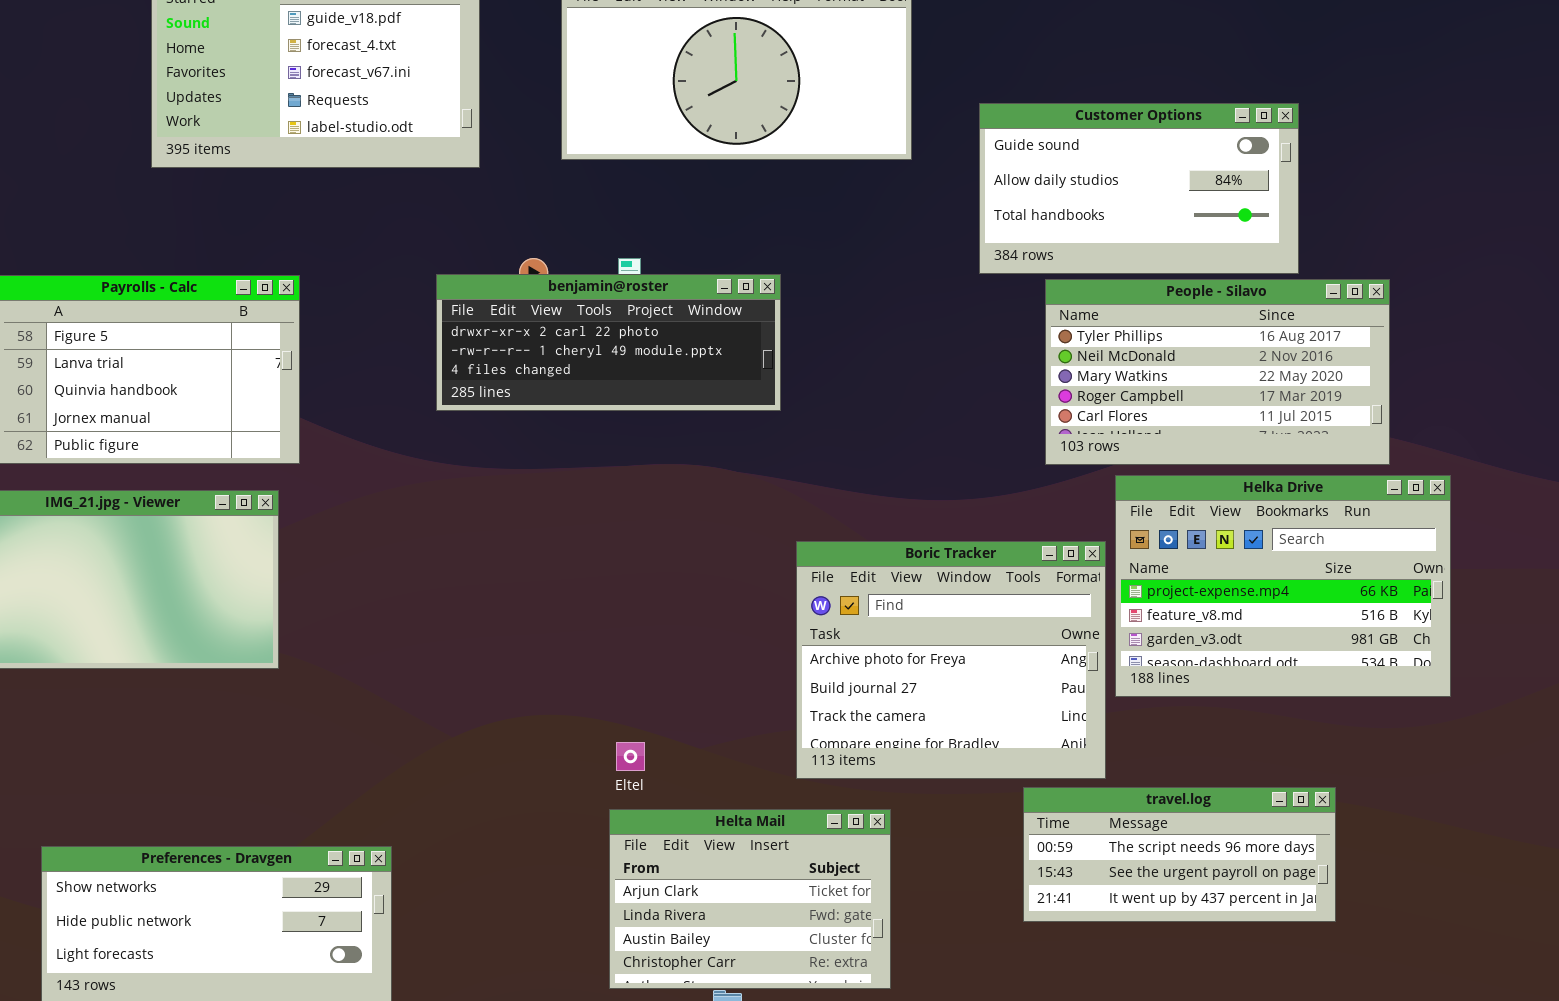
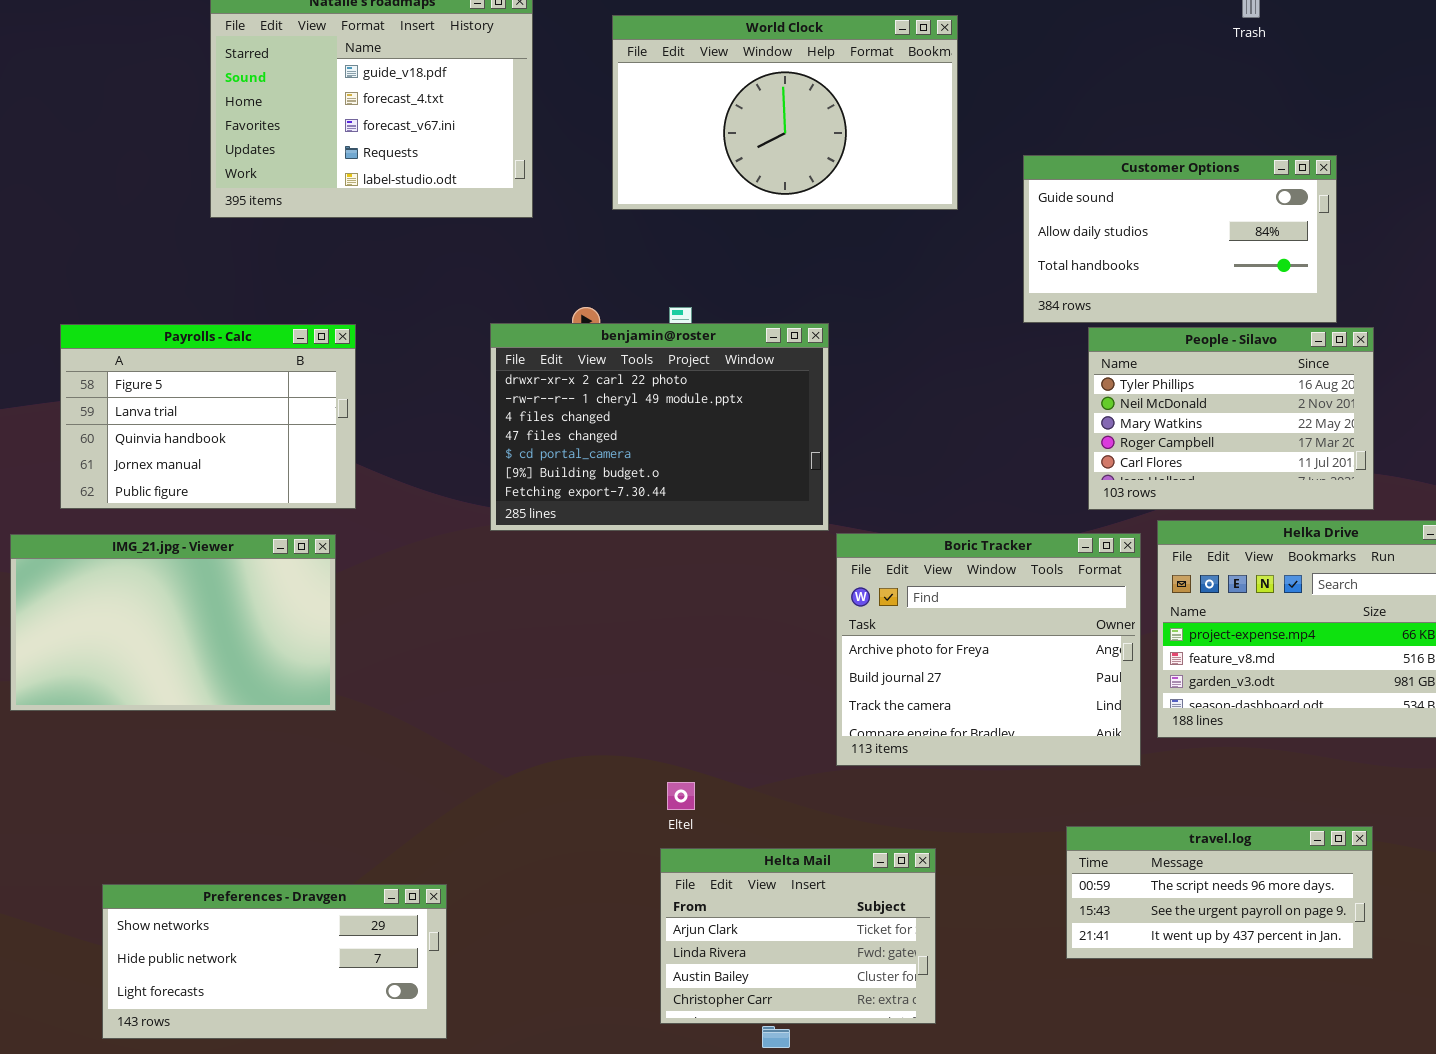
benjamin@roster: [436,274,781,411] -> [490,323,829,531], resized
People - Silavo: [1045,279,1390,465] -> [1088,327,1374,510], resized
Boric Tracker: [796,541,1106,779] -> [836,533,1141,766], moved

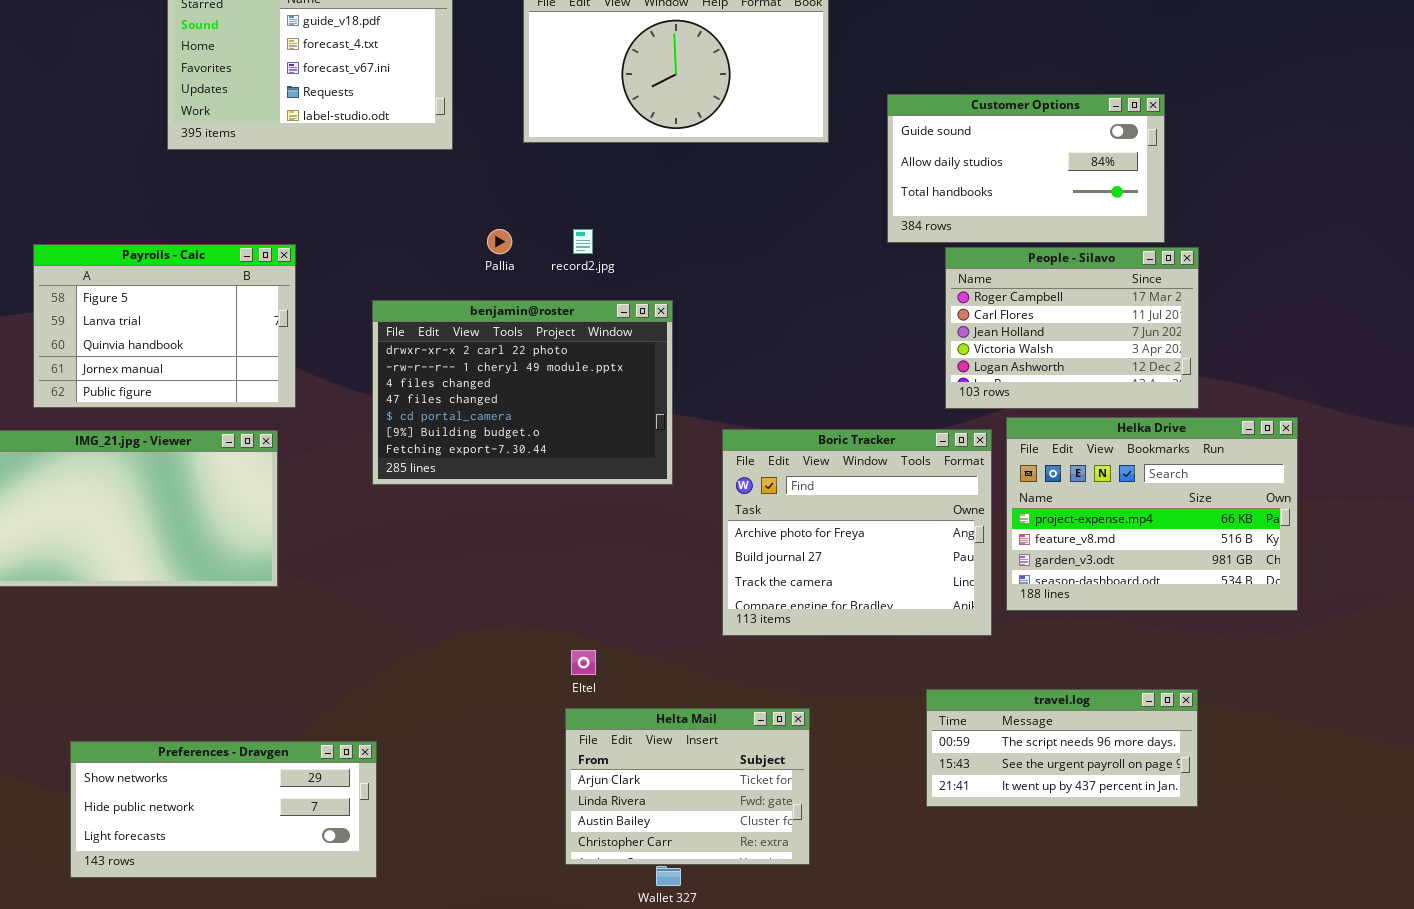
benjamin@roster: [490,323,829,531] -> [372,300,673,485], moved
People - Silavo: [1088,327,1374,510] -> [945,247,1199,409], scrolled down 3 rows

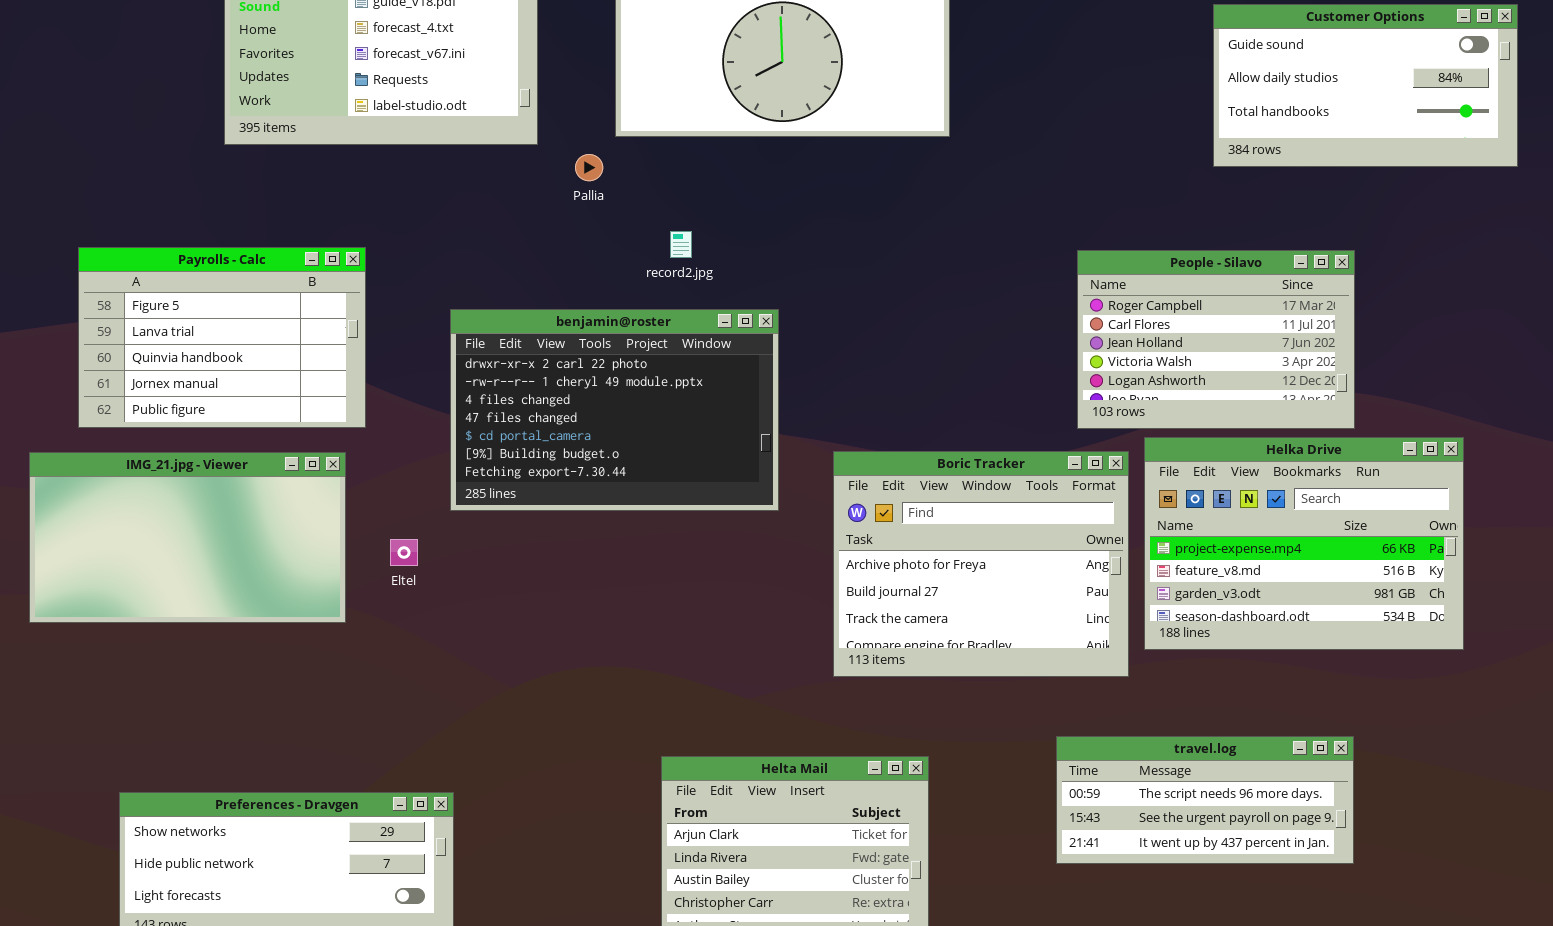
Customer Options: [887,94,1165,243] -> [1213,4,1518,167], moved
Pallia: [487,229,512,254] -> [575,154,603,181], moved
Eltel: [571,650,596,675] -> [390,539,418,566], moved

